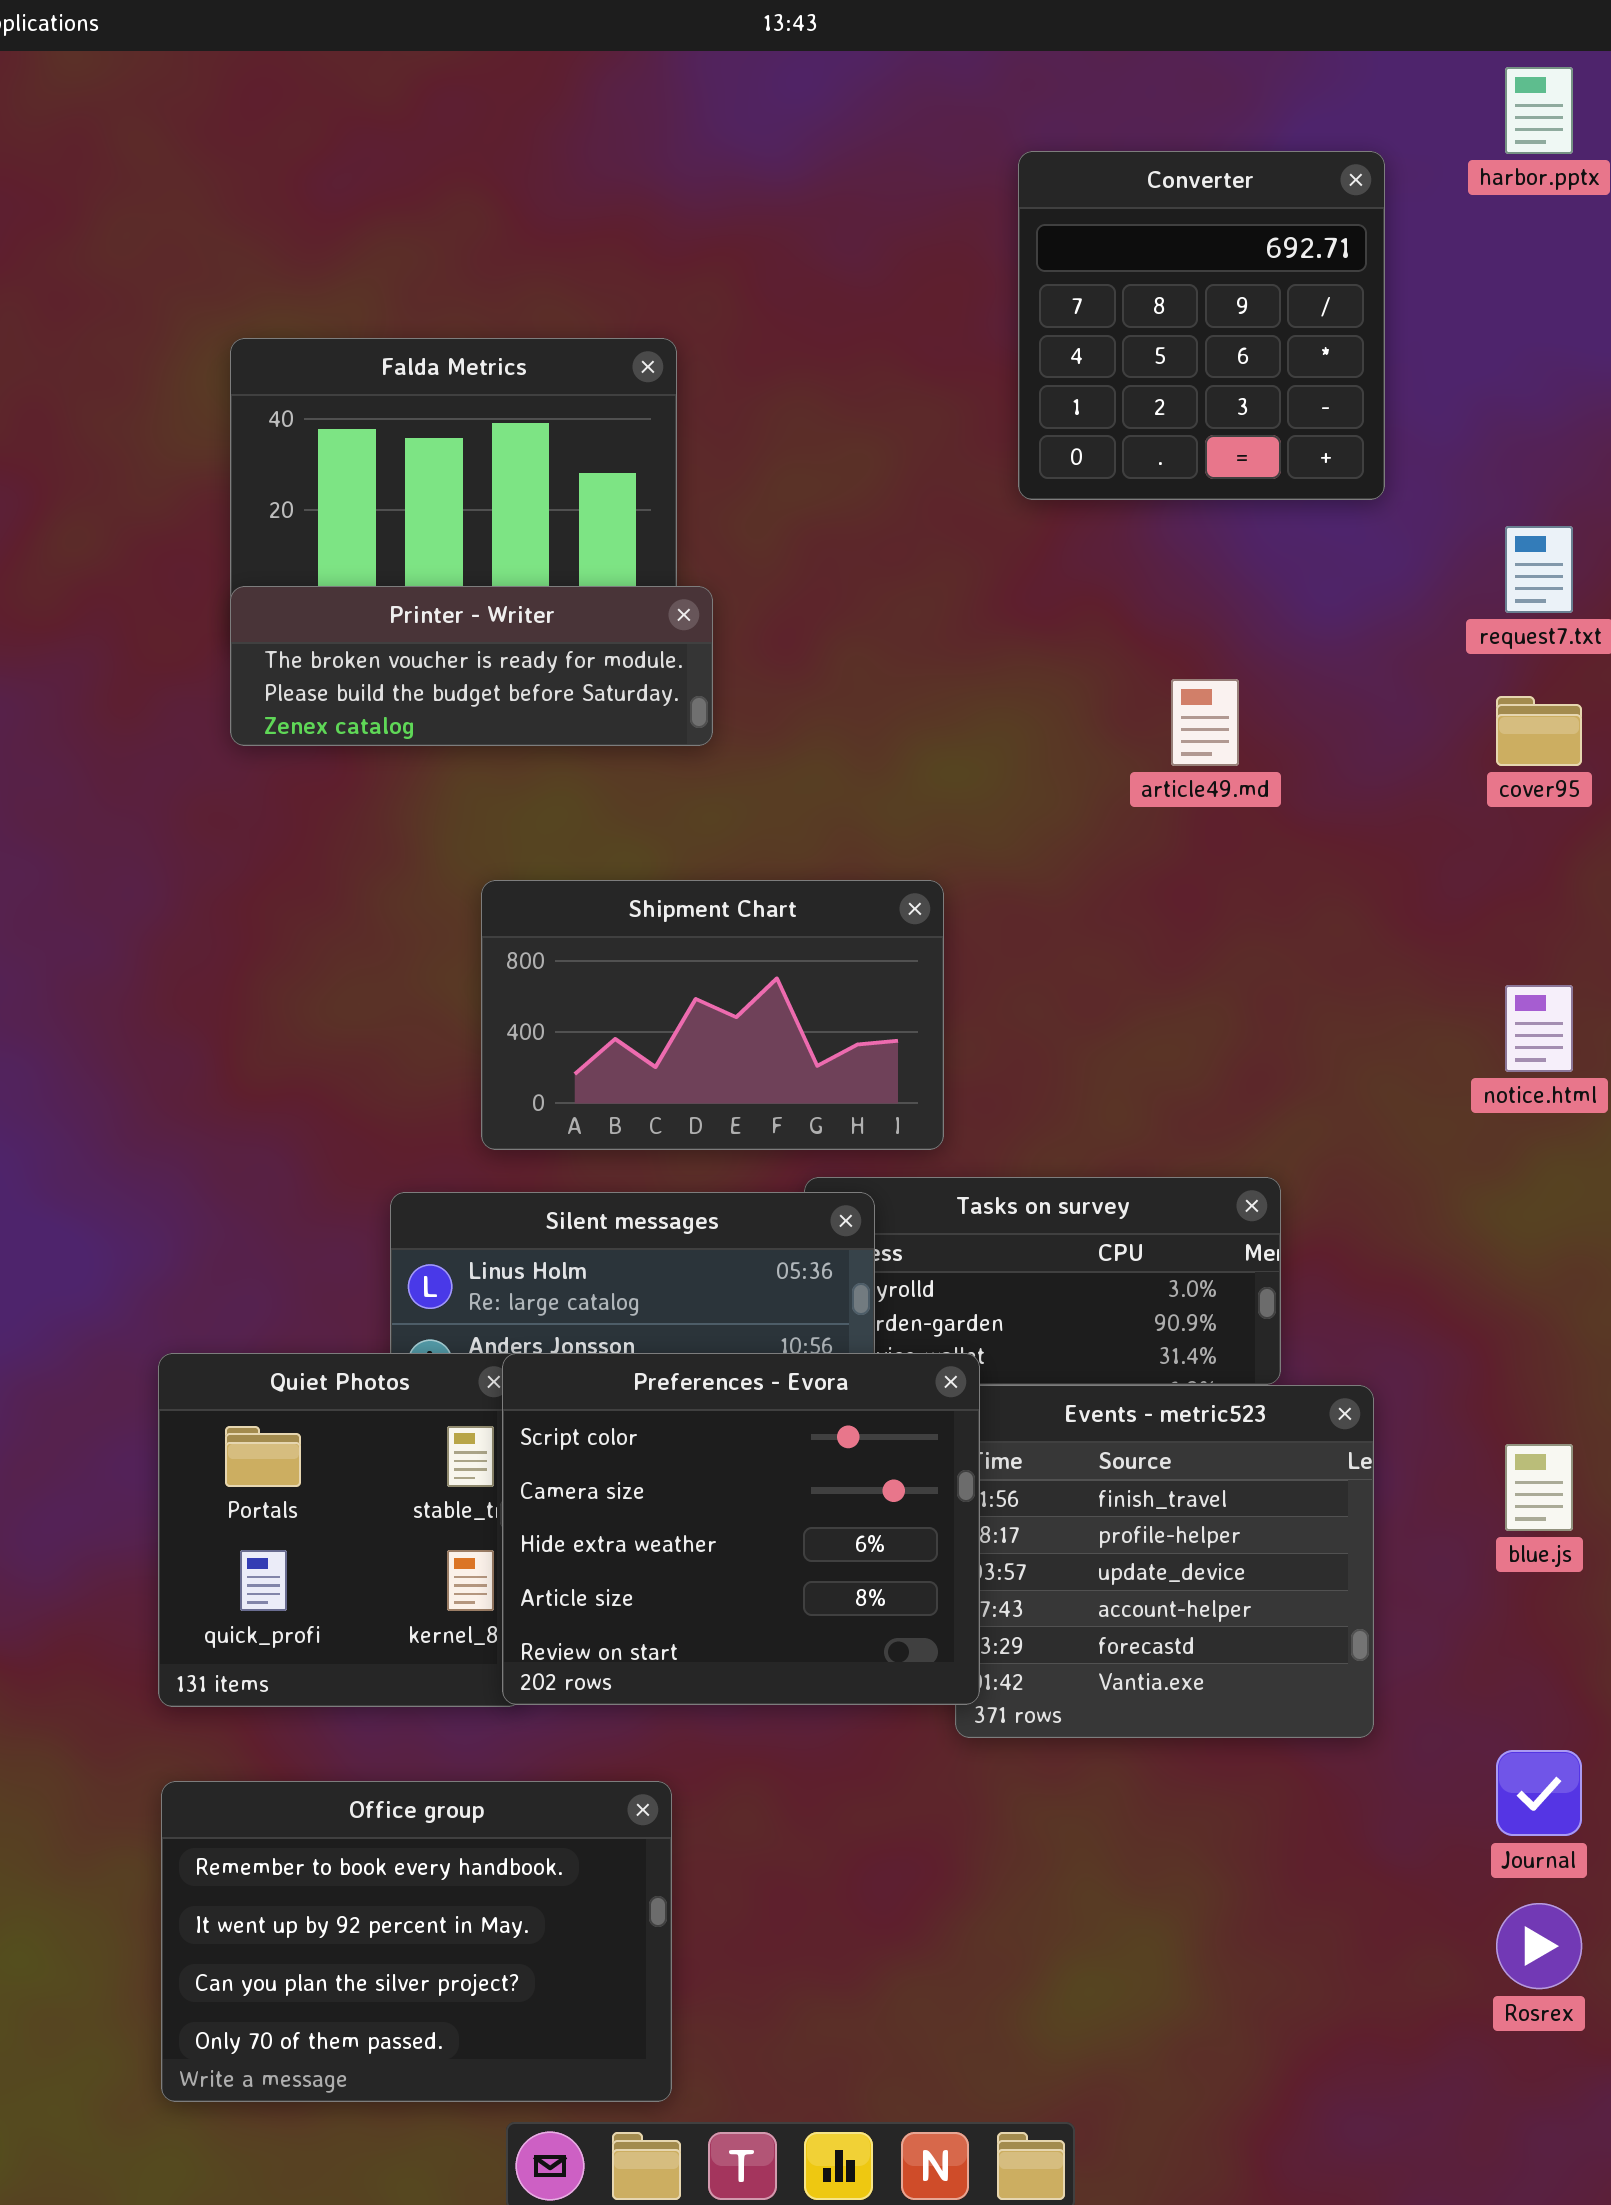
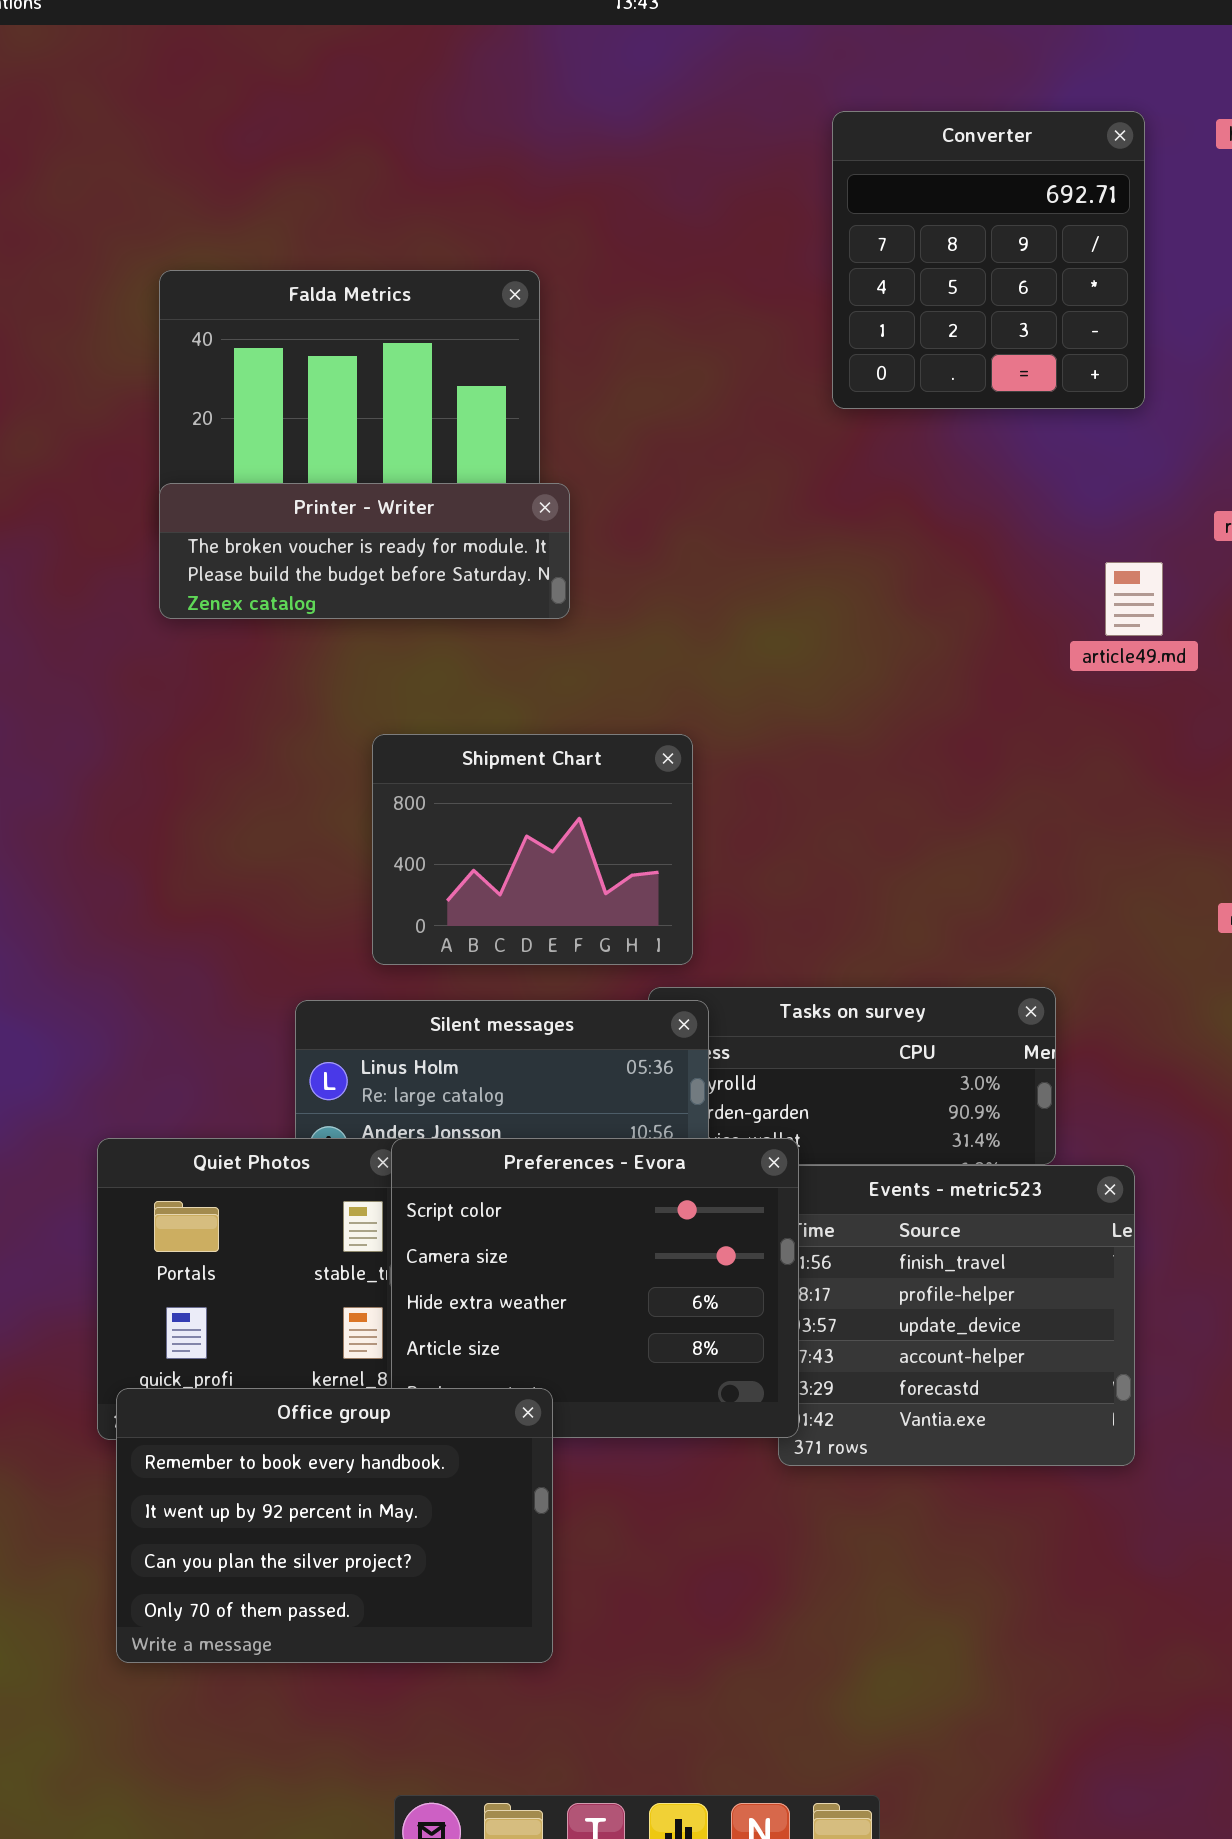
article49.md: [1171,679,1239,766] -> [1105,562,1163,636], moved
Shipment Chart: [481,880,944,1150] -> [372,734,693,965], resized
Office group: [161,1781,672,2102] -> [116,1388,553,1663], moved

